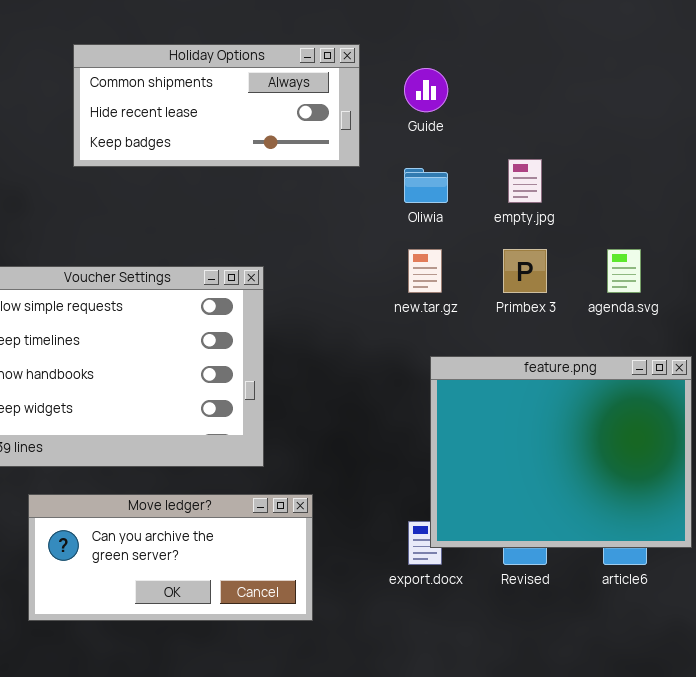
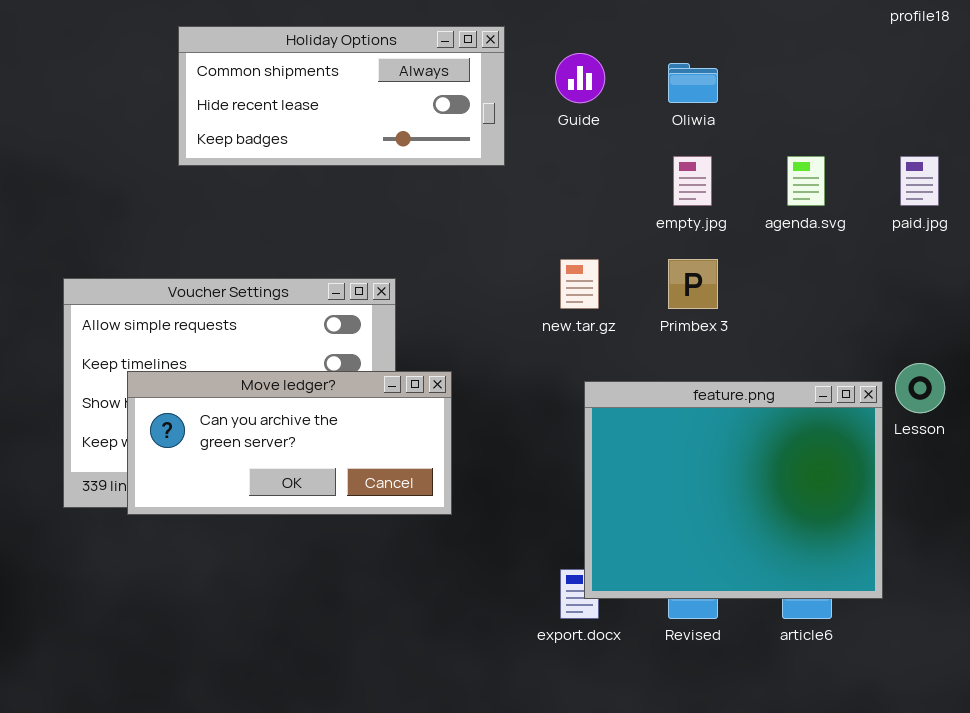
Oliwia: [404,168,448,203] -> [668,63,718,103], moved
agenda.svg: [607,249,641,293] -> [787,156,825,206], moved
Move ledger?: [28,494,313,621] -> [127,371,452,515], moved

